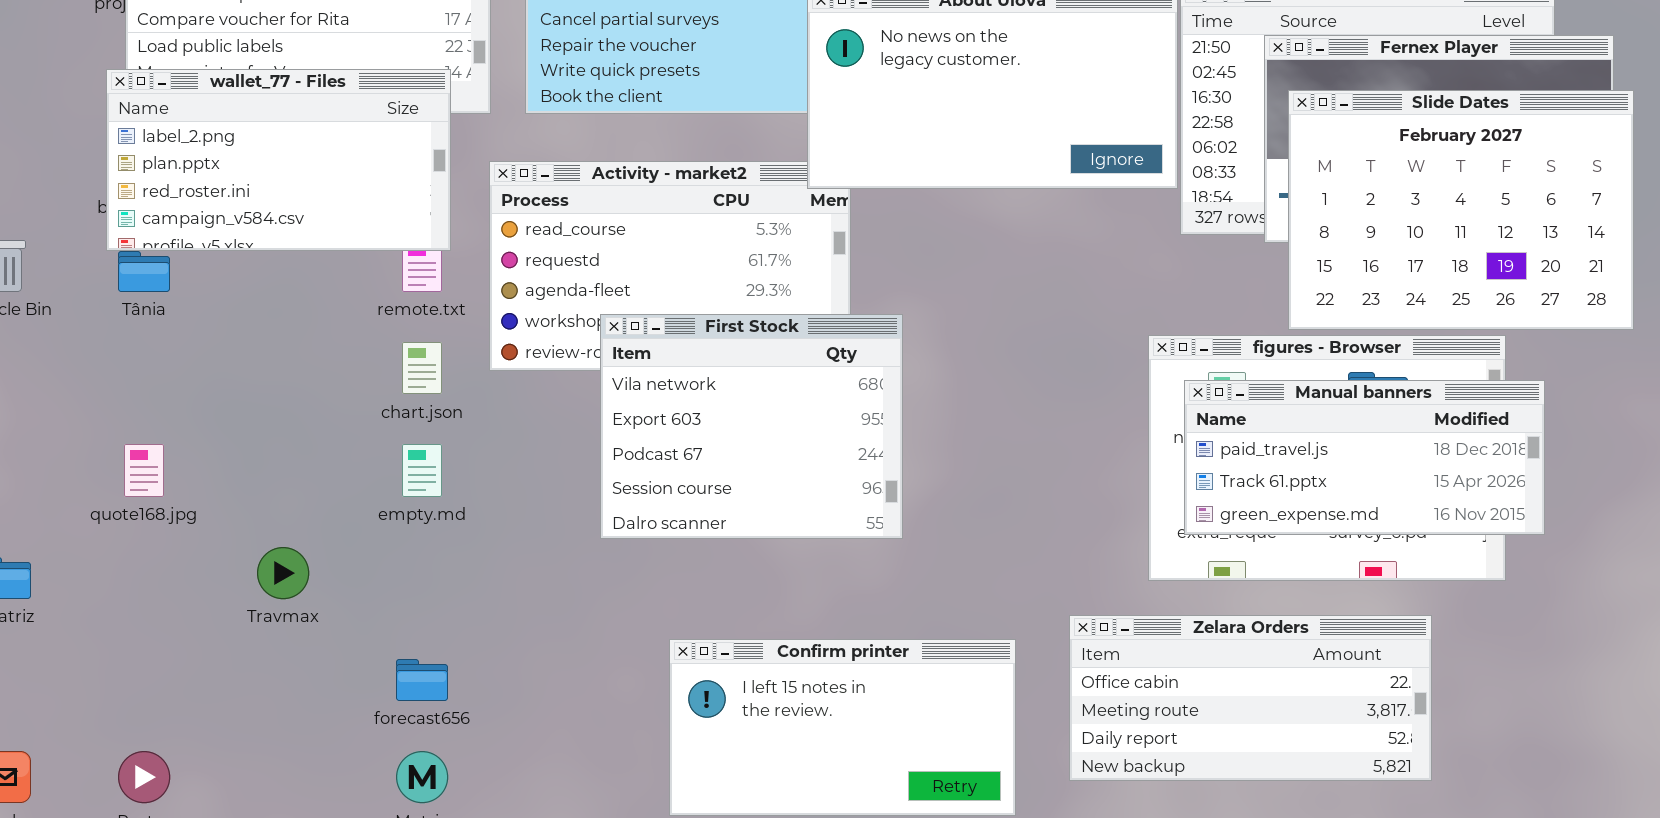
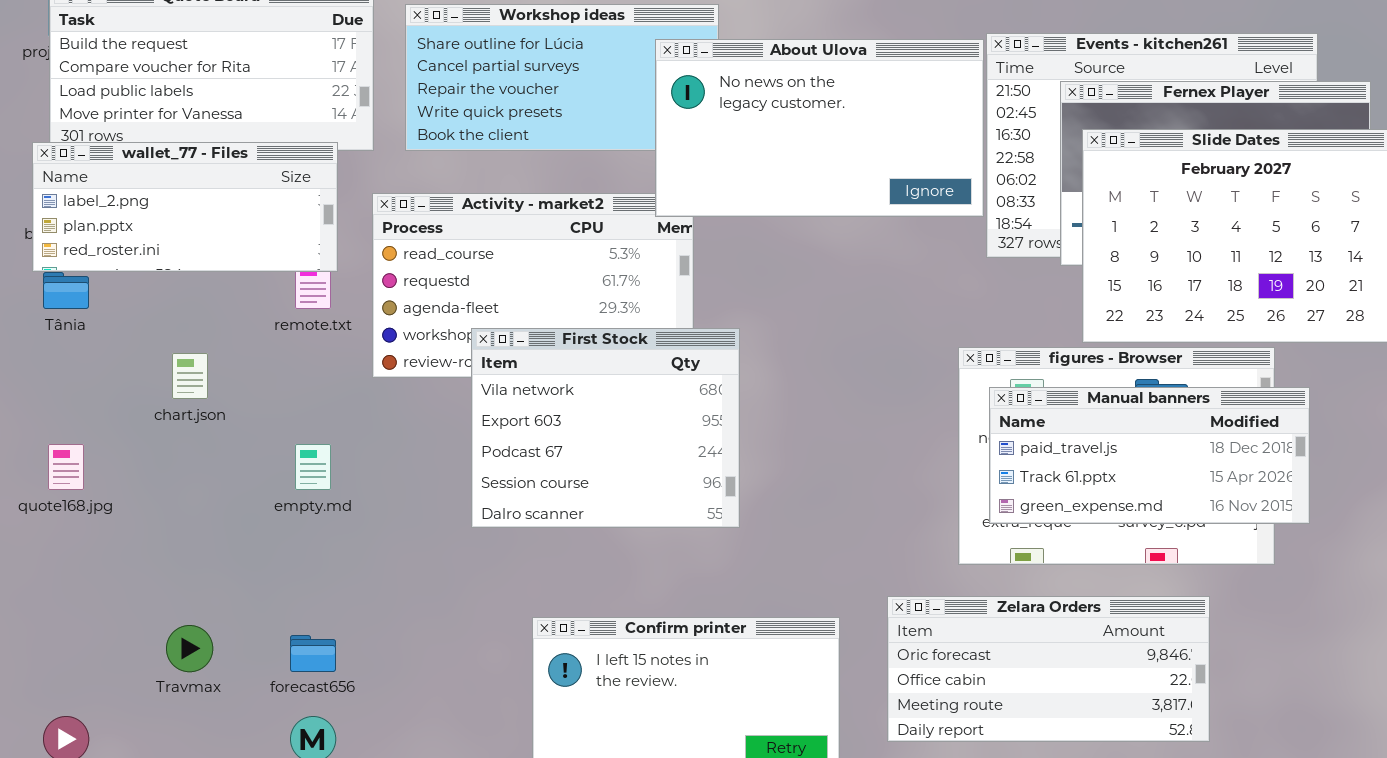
wallet_77 - Files: [106,69,451,251] -> [32,142,338,272], resized
chart.json: [402,342,442,394] -> [172,353,208,399], moved
Travmax: [257,547,309,599] -> [166,625,213,672], moved
Zelara Orders: [1069,615,1432,781] -> [887,596,1210,742], scrolled up 1 row

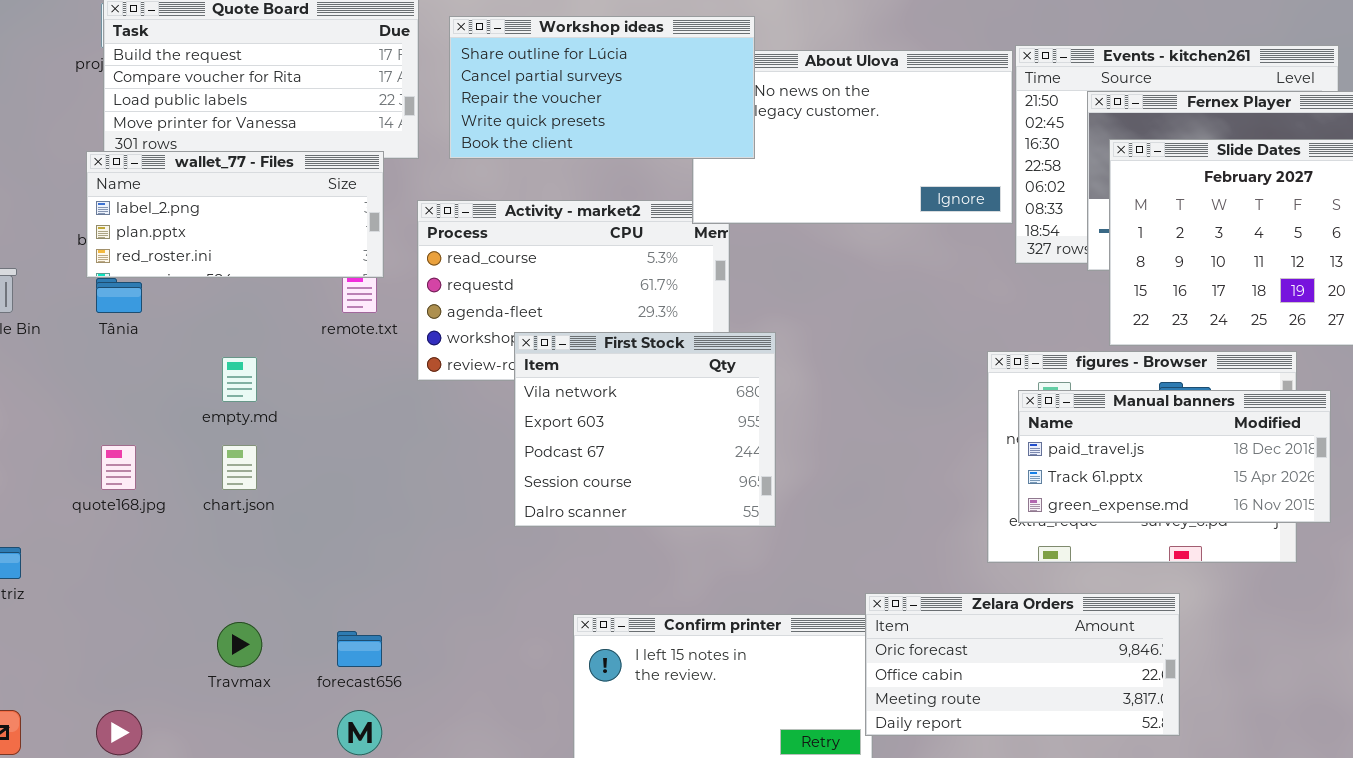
Workshop ideas: [405,4,719,151] -> [449,16,755,159], raised
chart.json: [172,353,208,399] -> [222,445,257,490], moved
empty.md: [295,444,331,490] -> [222,357,257,402], moved
Zelara Orders: [887,596,1210,742] -> [865,593,1180,736], moved

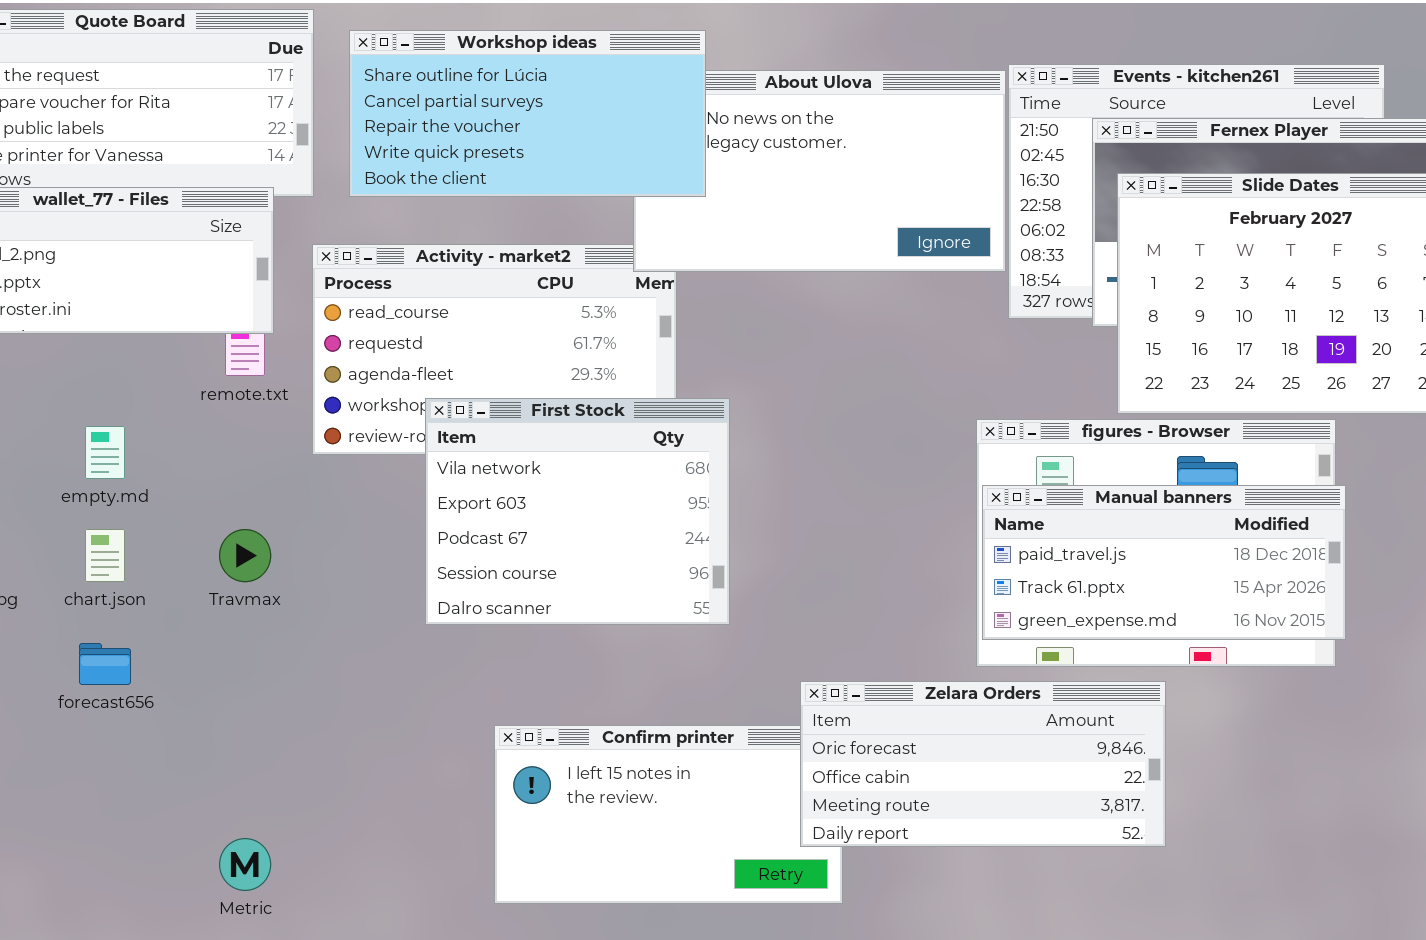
Manual banners: [1018,390,1331,523] -> [982,485,1346,640], moved
Zelara Orders: [865,593,1180,736] -> [800,681,1166,847], moved
Travmax: [217,622,262,667] -> [219,529,271,582], moved
forecast656: [337,631,382,667] -> [79,643,131,685], moved

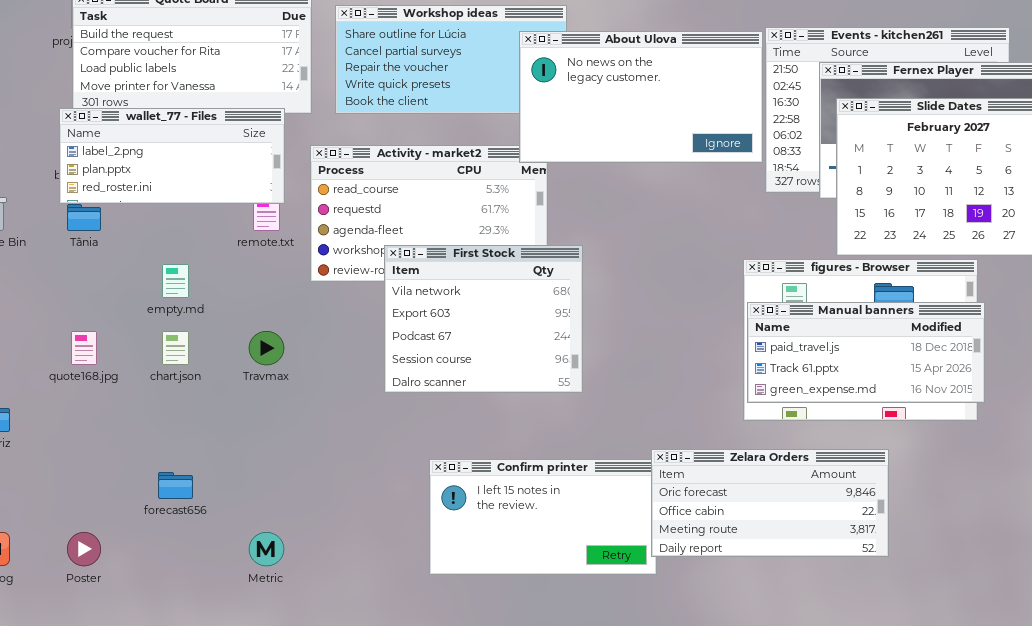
About Ulova: [633,70,1006,272] -> [519,31,763,163], raised
forecast656: [79,643,131,685] -> [158,472,193,499], moved
Zelara Orders: [800,681,1166,847] -> [651,449,889,557], moved

